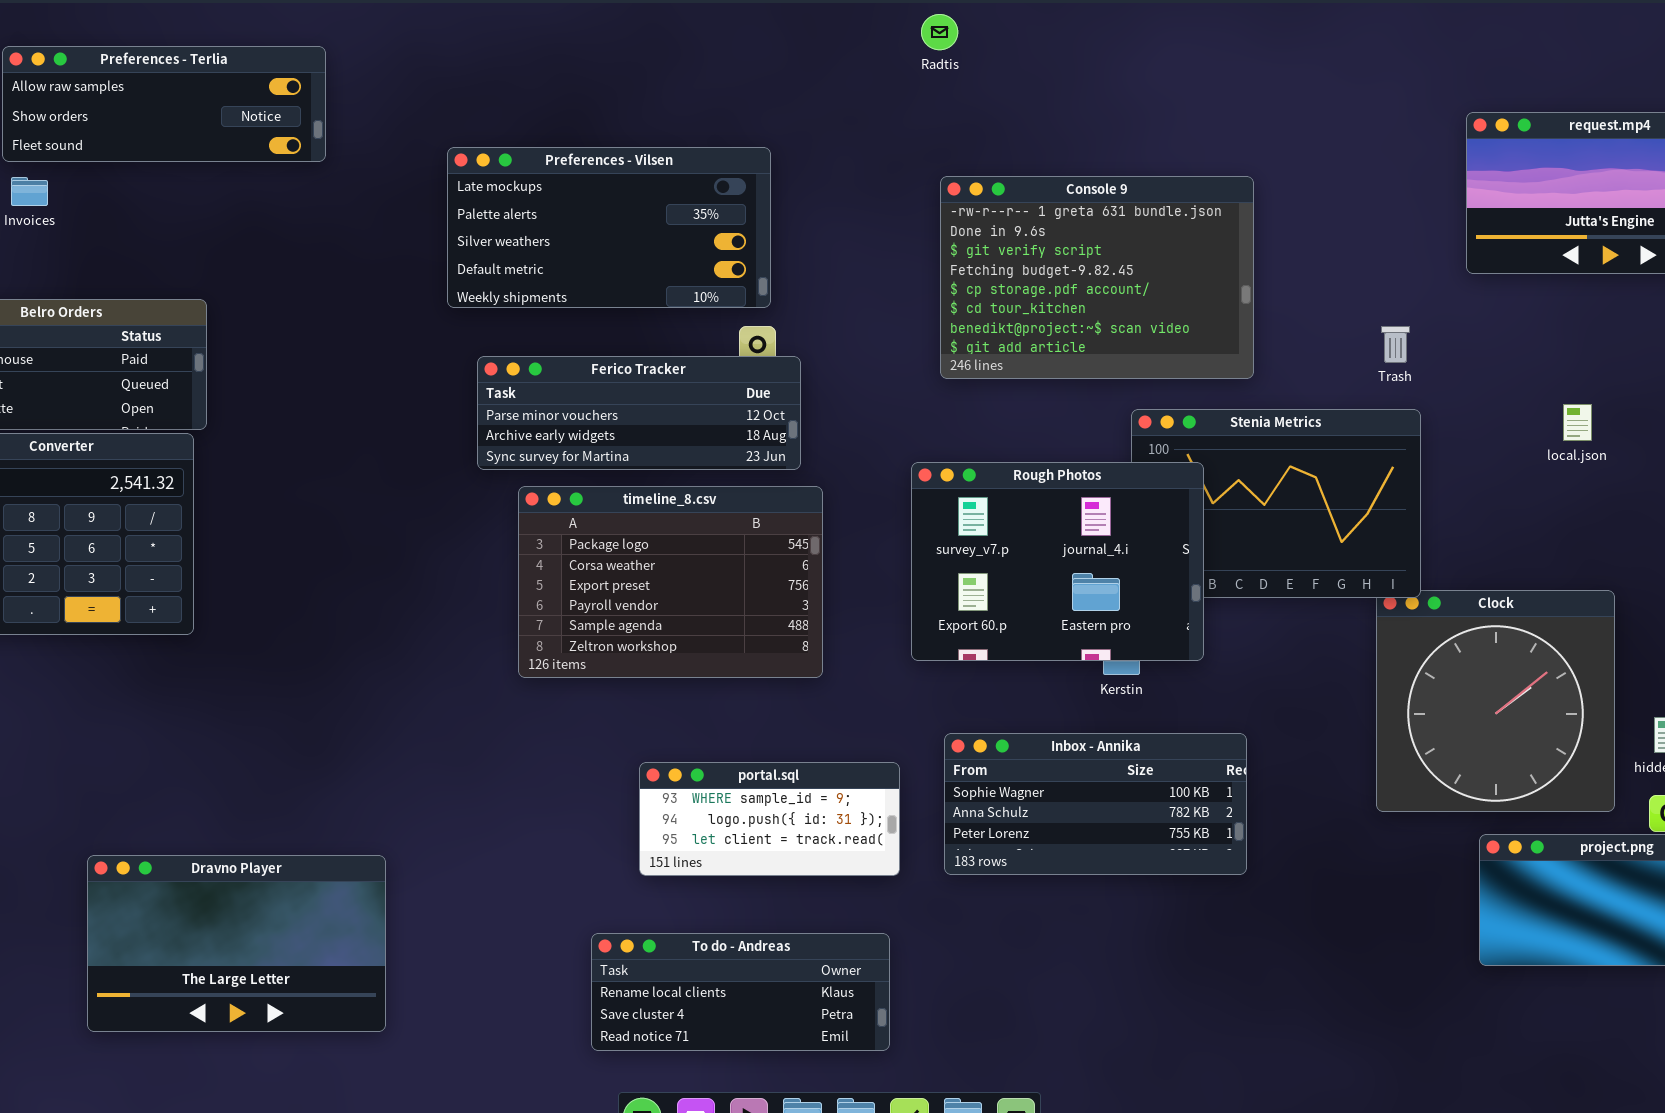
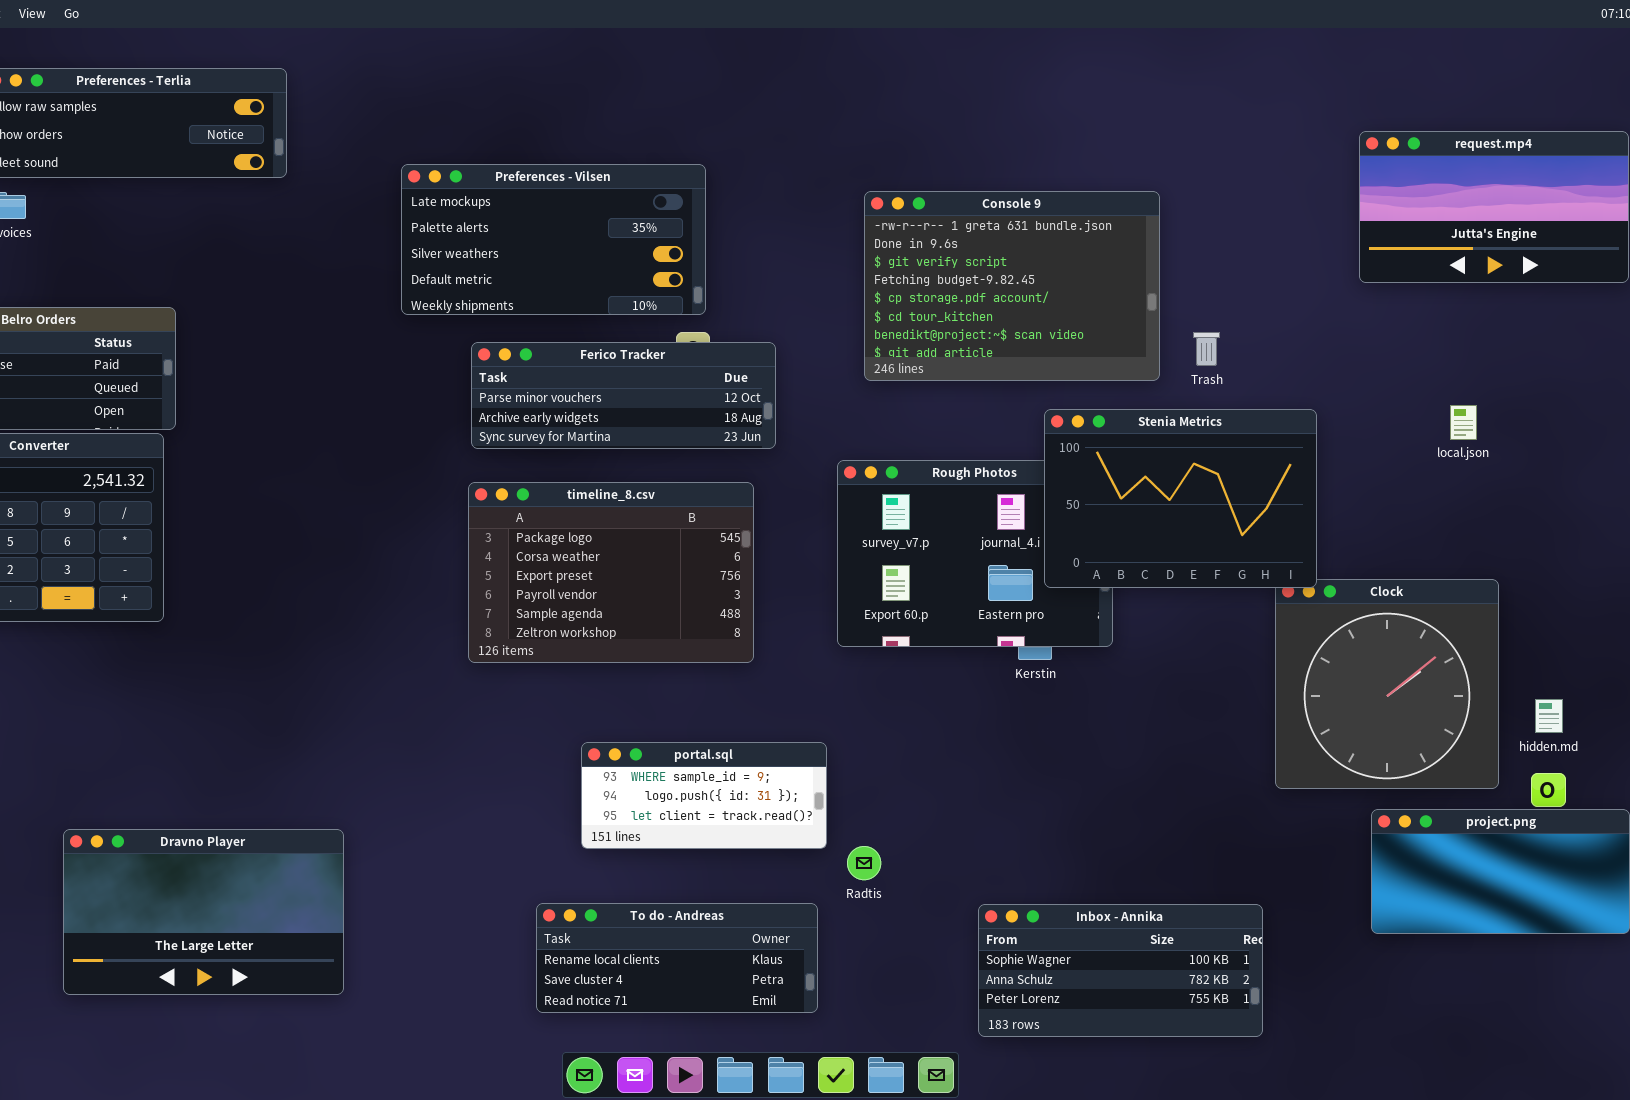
Radtis: [921,14,958,50] -> [847,846,881,880], moved
Trash: [1381,326,1410,363] -> [1193,332,1220,366], moved
Ferico Tracker: [477,356,801,470] -> [471,342,776,449], moved
Stenia Metrics: [1131,409,1421,598] -> [1044,409,1317,588], raised
Inbox - Annika: [944,733,1247,875] -> [978,904,1263,1037], moved

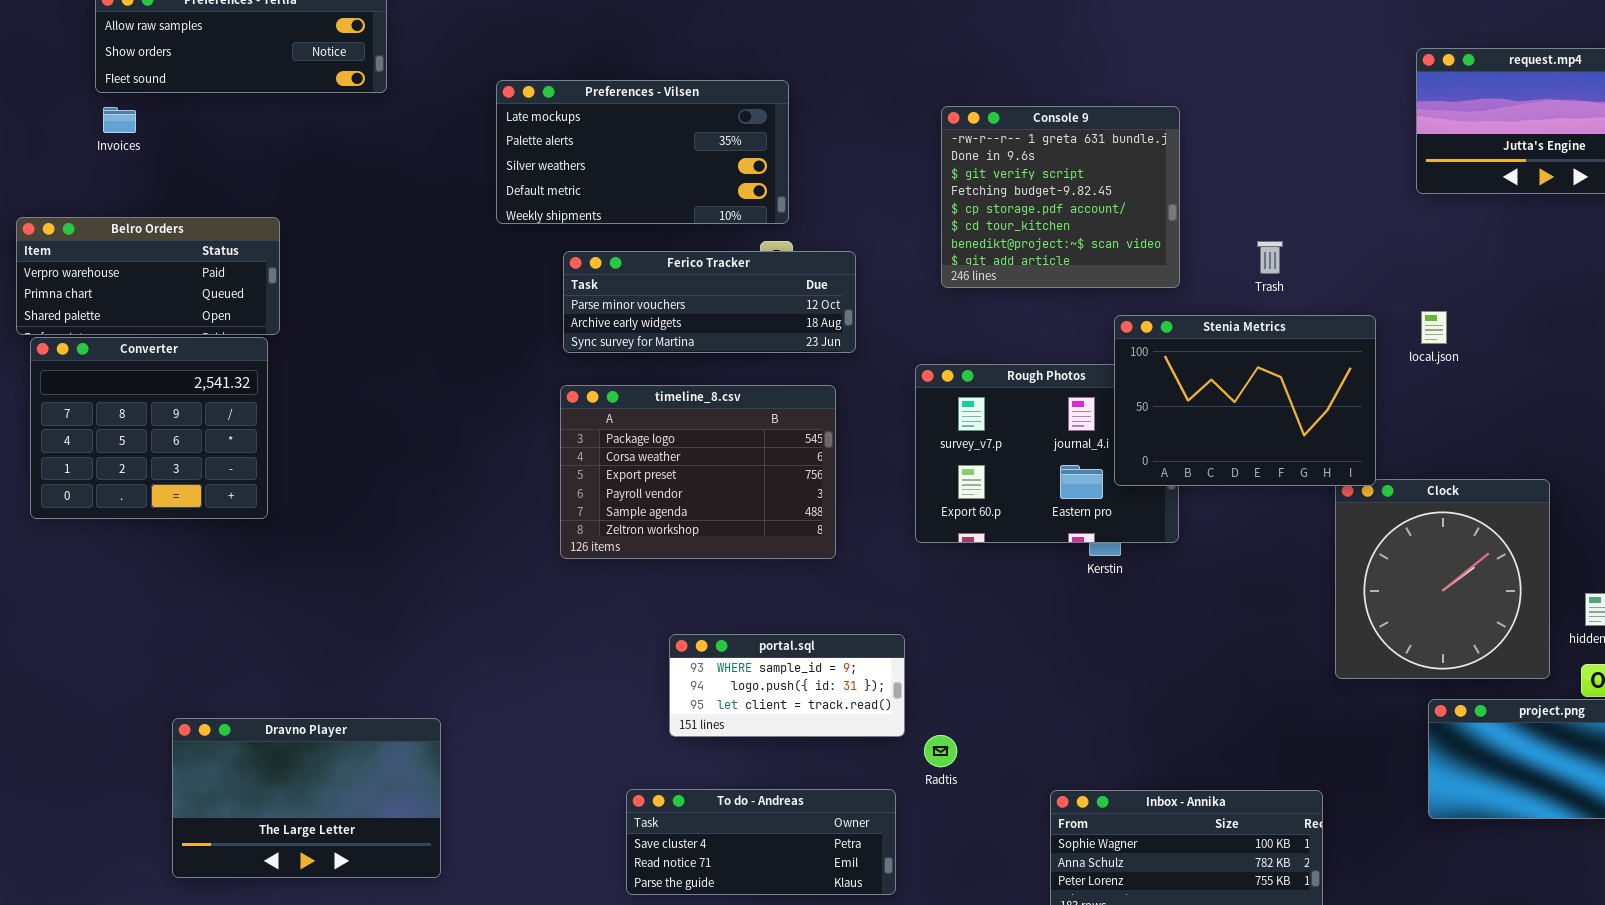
Console 9: [864,191,1160,381] -> [941,106,1180,288], resized
local.json: [1450,405,1477,440] -> [1421,311,1447,344], moved
To do - Andreas: [536,903,818,1013] -> [626,789,896,895], scrolled down 1 row

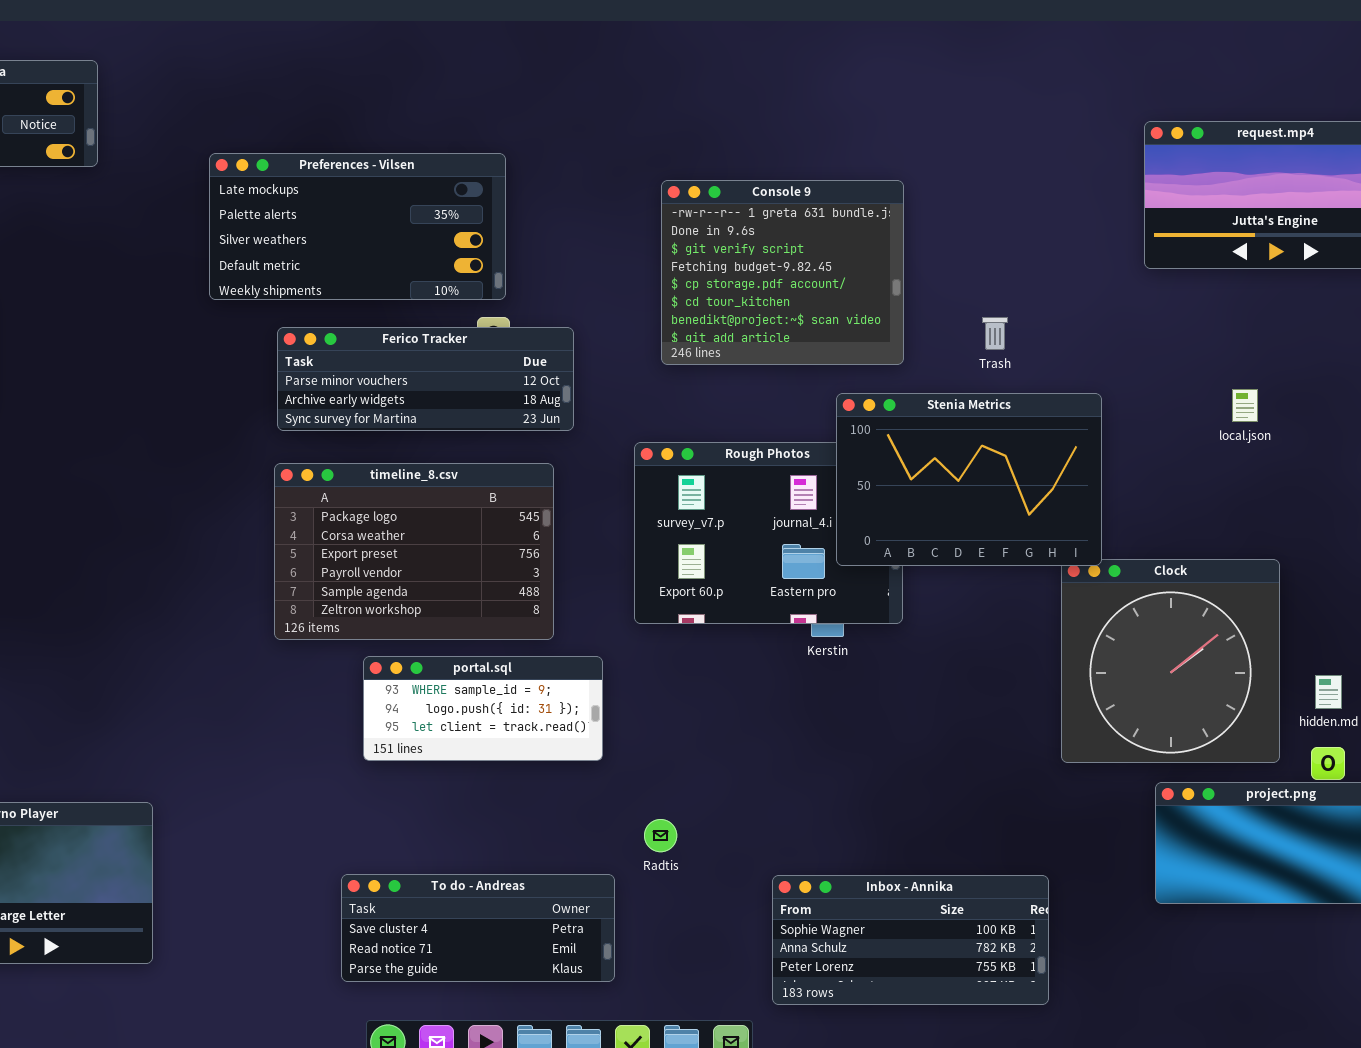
local.json: [1421,311,1447,344] -> [1232,389,1258,422], moved
portal.sql: [669,634,905,737] -> [363,656,603,761], moved

